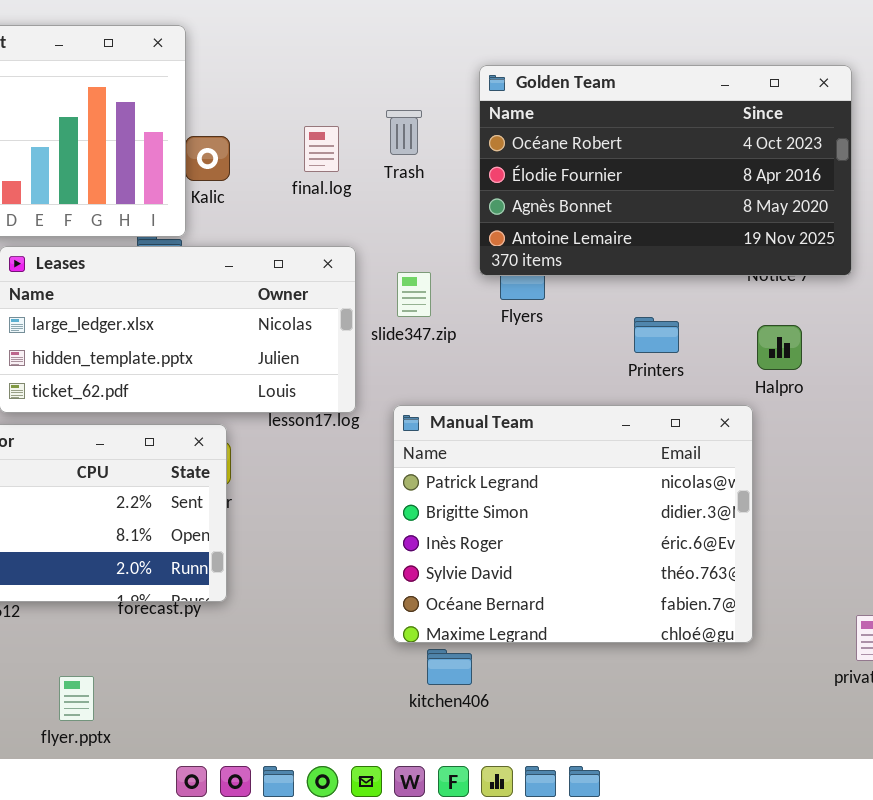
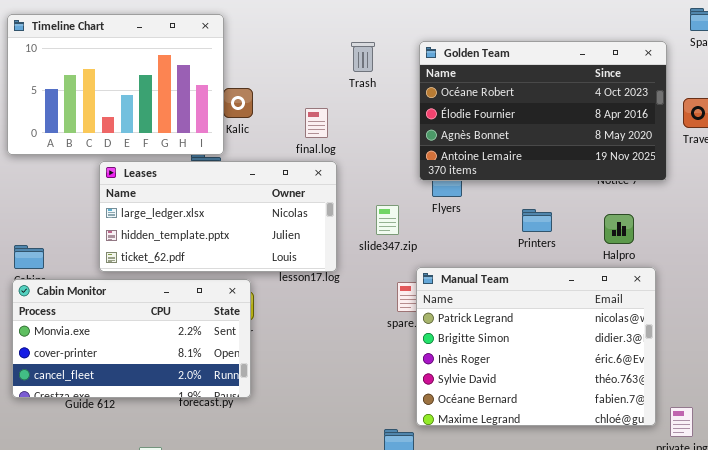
Trash: [386,110,422,155] -> [351,42,375,72], moved
final.log: [304,126,339,172] -> [305,108,328,138], moved
slide347.zip: [397,272,431,317] -> [376,205,399,235], moved
Manual Team: [393,405,753,643] -> [416,267,656,426], moved

